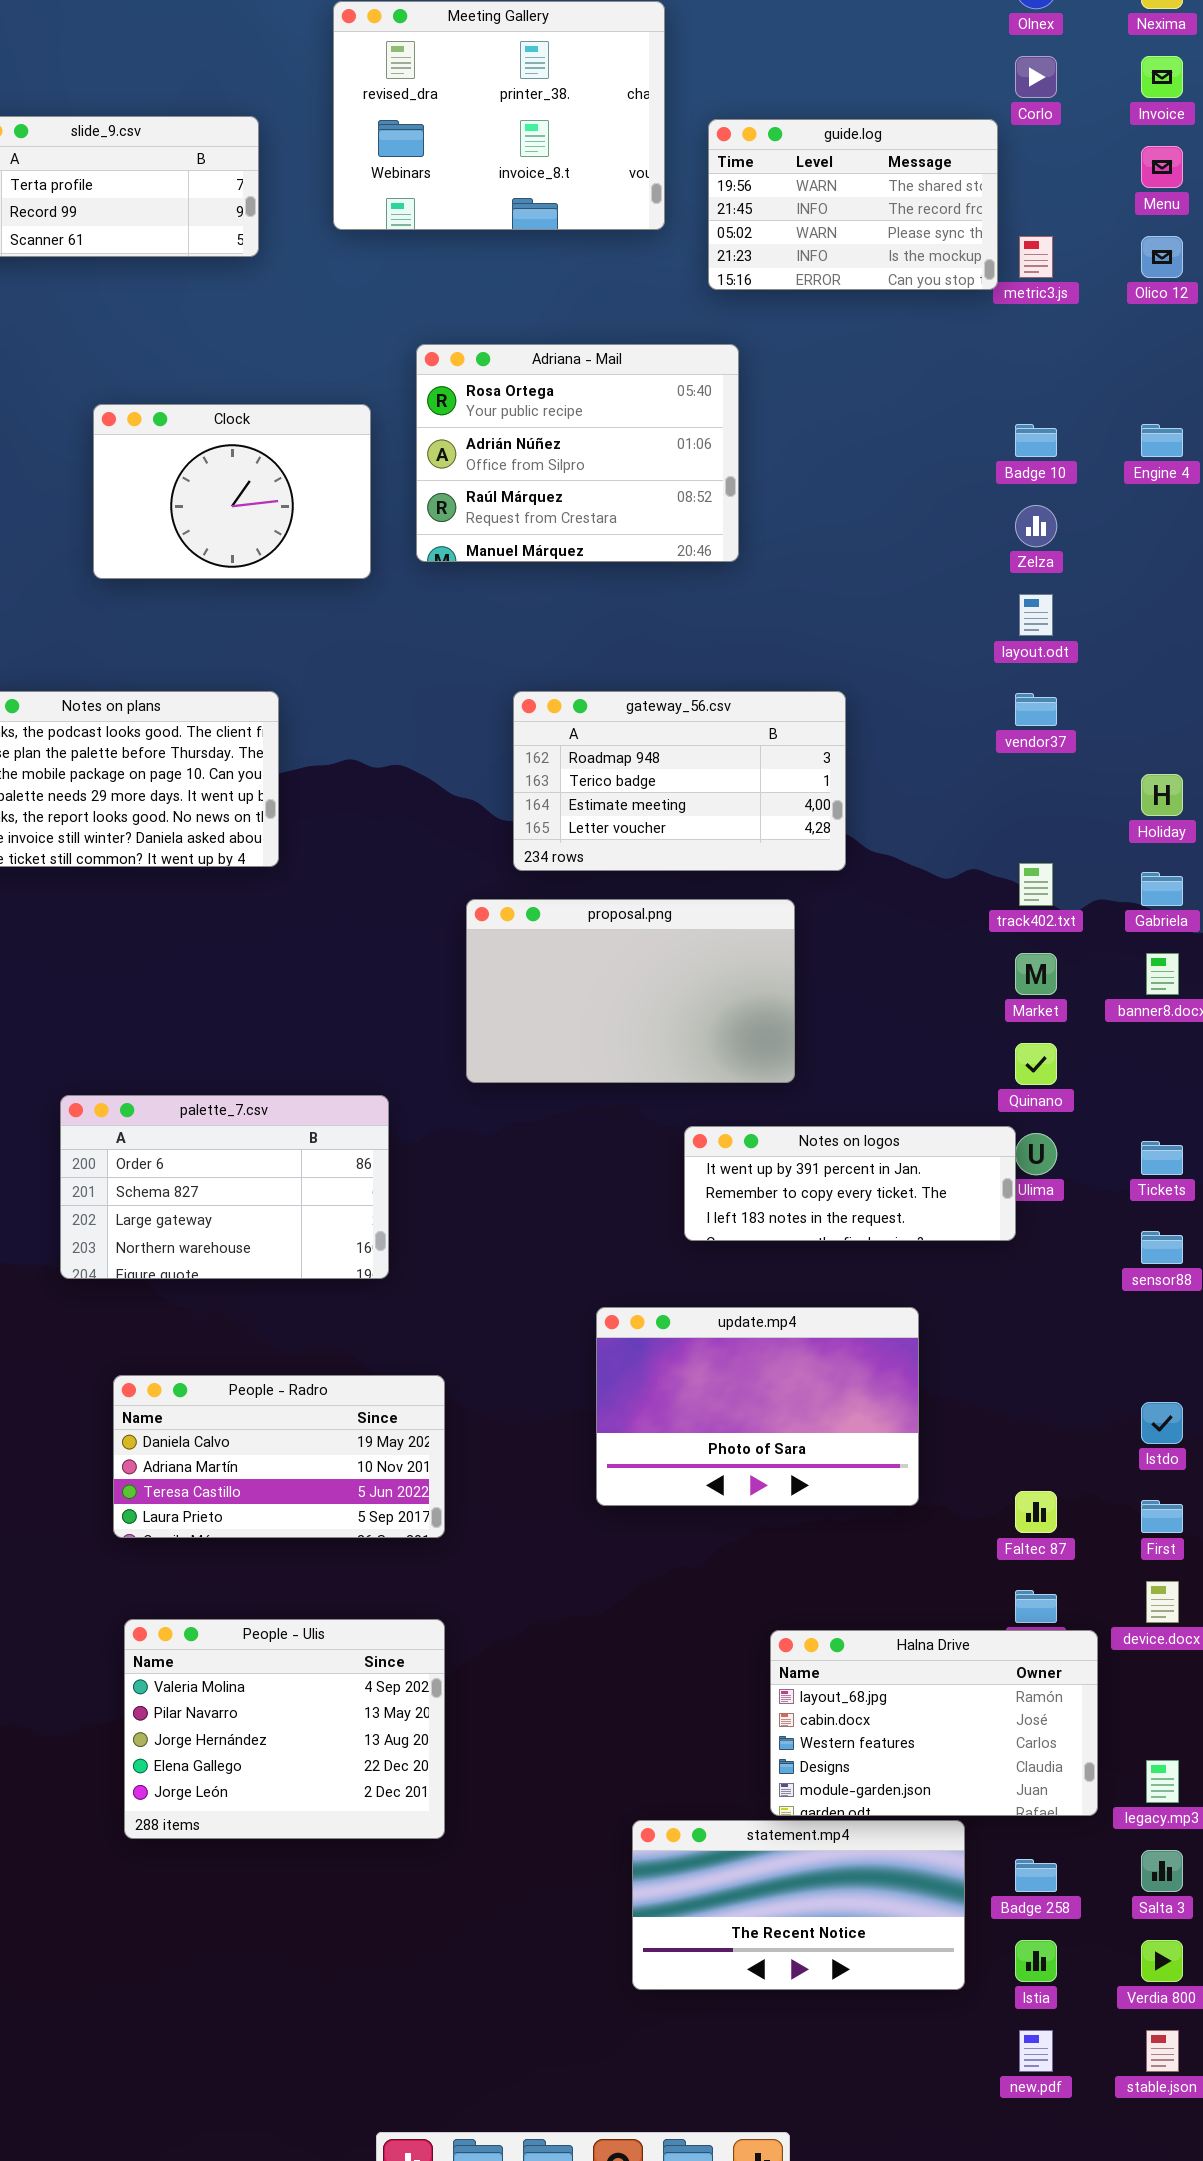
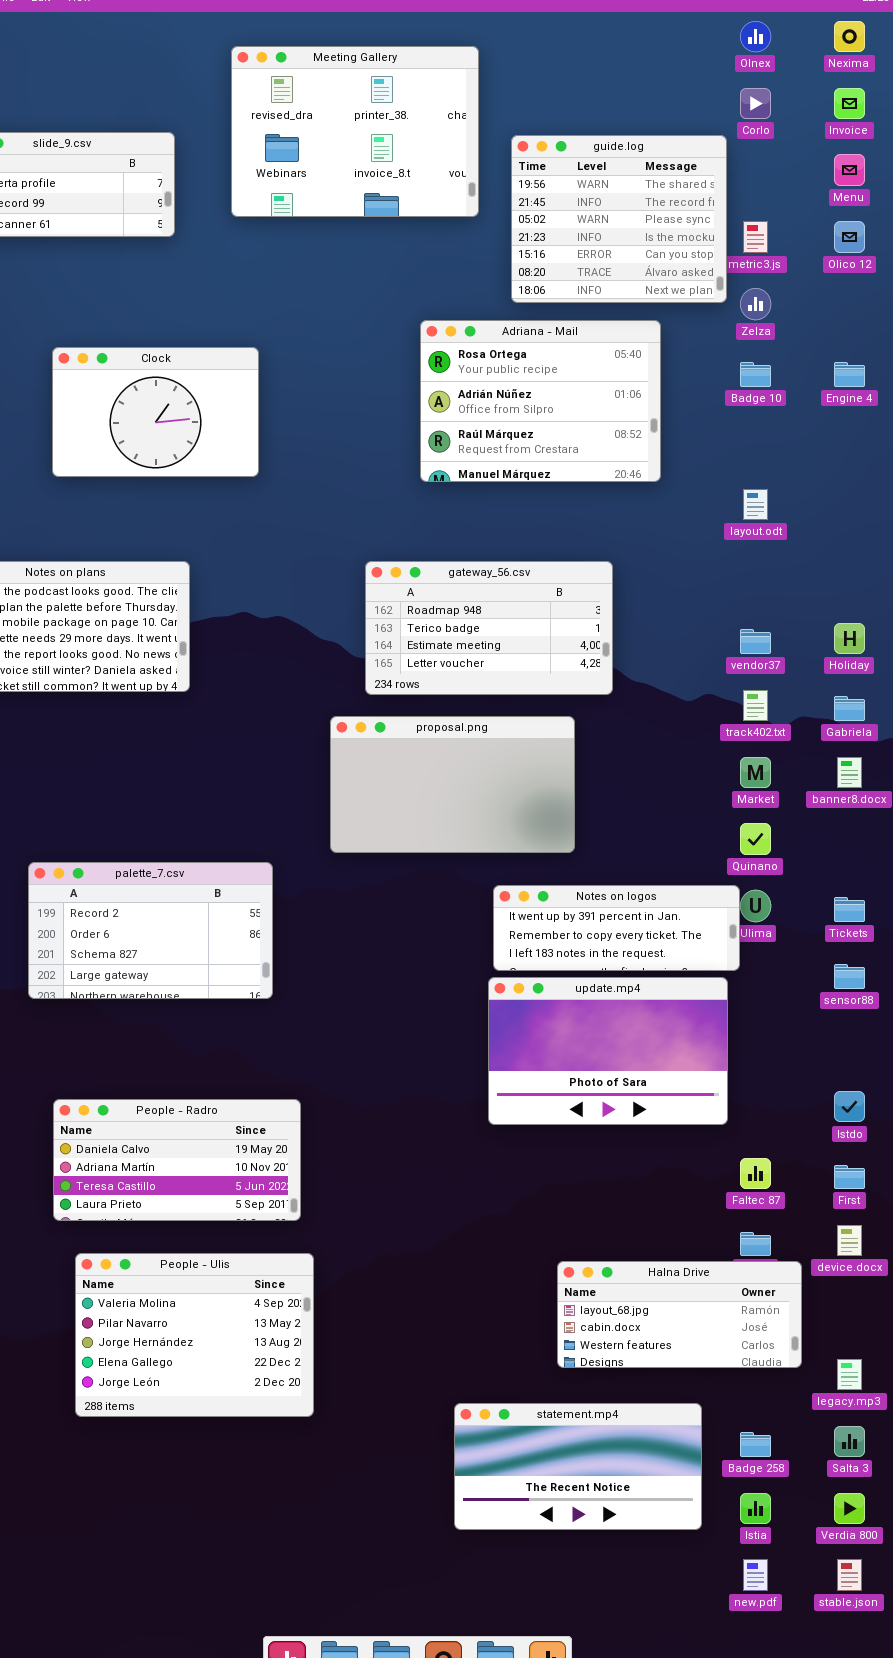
guide.log: [708,119,998,290] -> [511,135,727,303], resized
Adriana - Mail: [416,344,739,562] -> [420,320,661,482], moved
Zelza: [1015,505,1057,547] -> [740,288,771,320], moved
vendor37: [1015,693,1057,726] -> [740,629,771,654], moved
palette_7.csv: [60,1095,389,1279] -> [28,862,273,999], scrolled up 1 row
update.mp4: [596,1307,919,1506] -> [488,977,728,1125], moved
People - Radro: [113,1375,445,1538] -> [53,1099,301,1221], moved
Halna Drive: [770,1630,1098,1816] -> [557,1261,802,1368], resized

